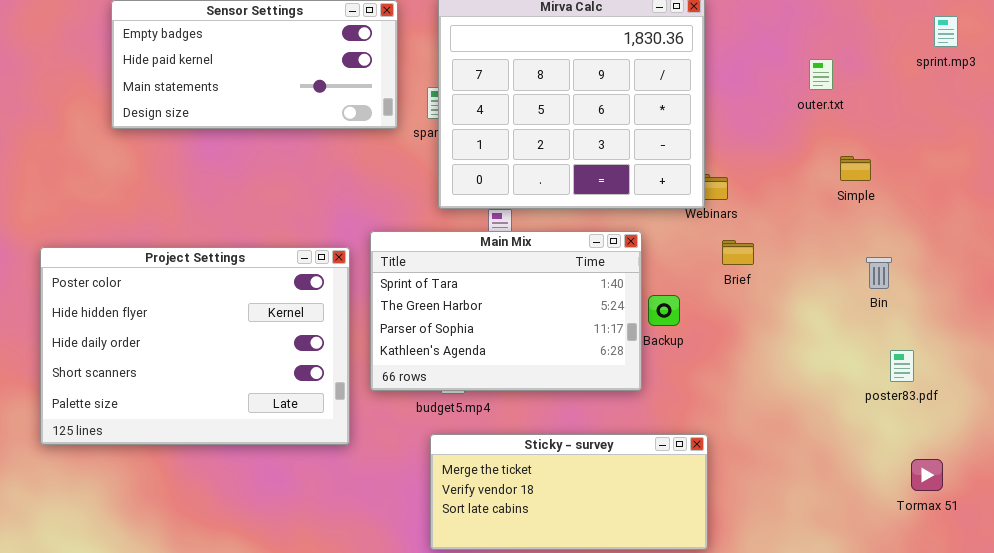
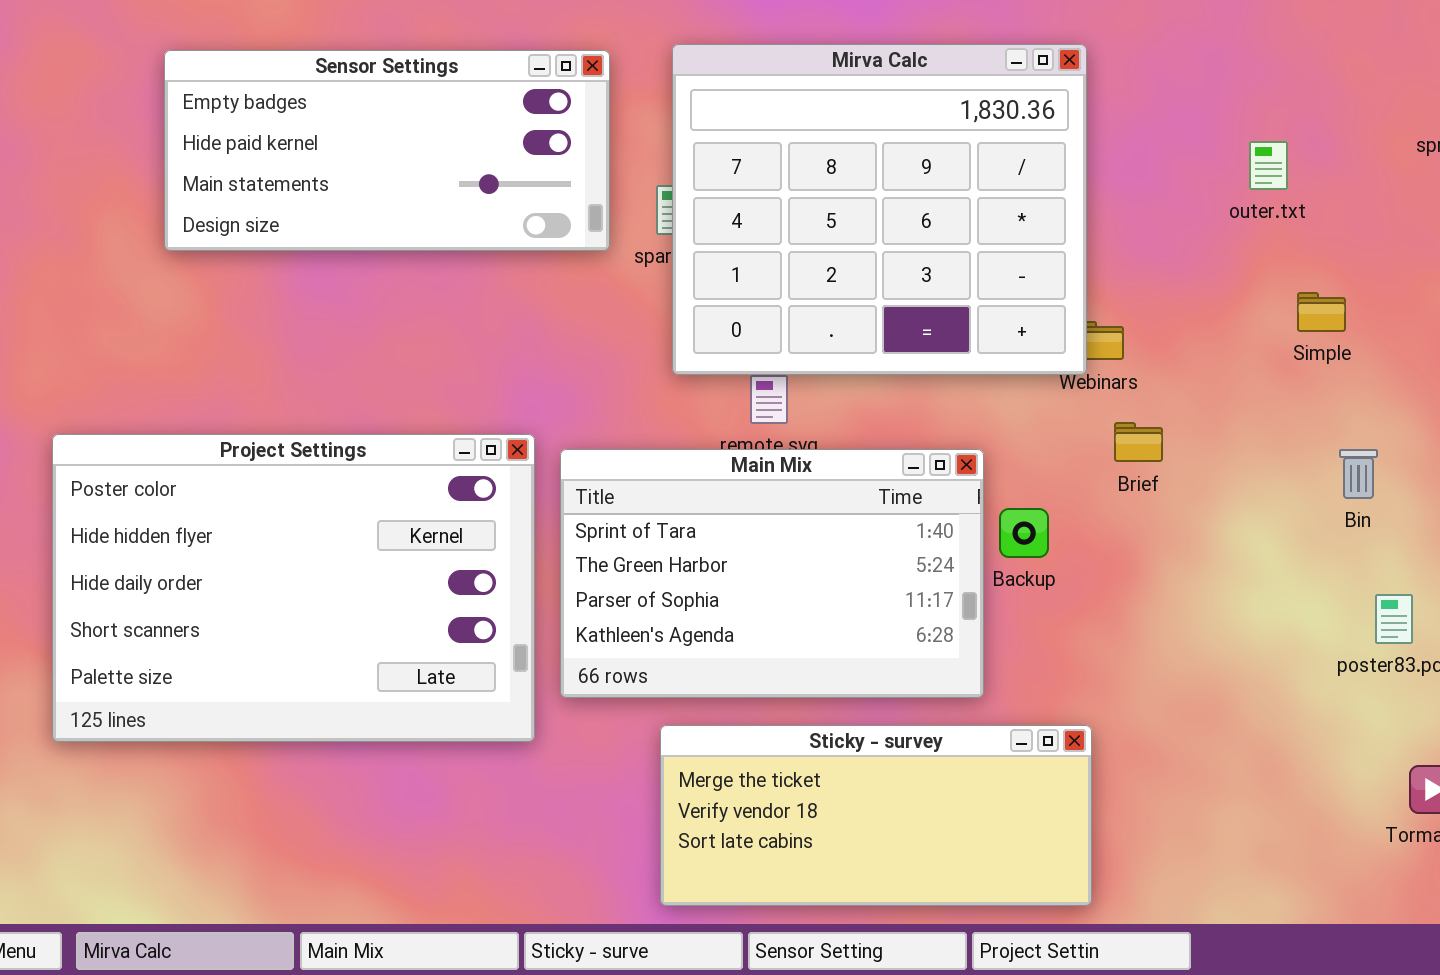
Main Mix: [370,231,642,391] -> [560,449,984,698], moved

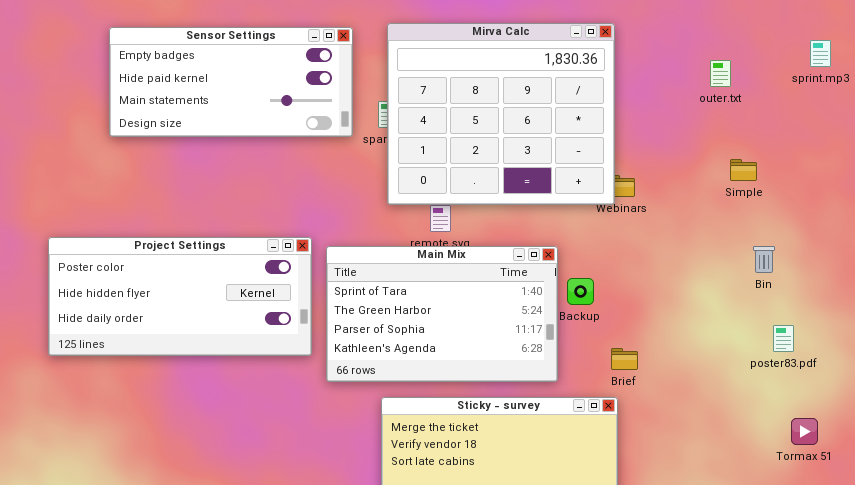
outer.txt: [1249,141,1288,190] -> [710,60,731,87], moved
Brief: [1114,422,1163,462] -> [611,348,638,370], moved
Project Settings: [52,434,535,742] -> [48,237,312,356], resized

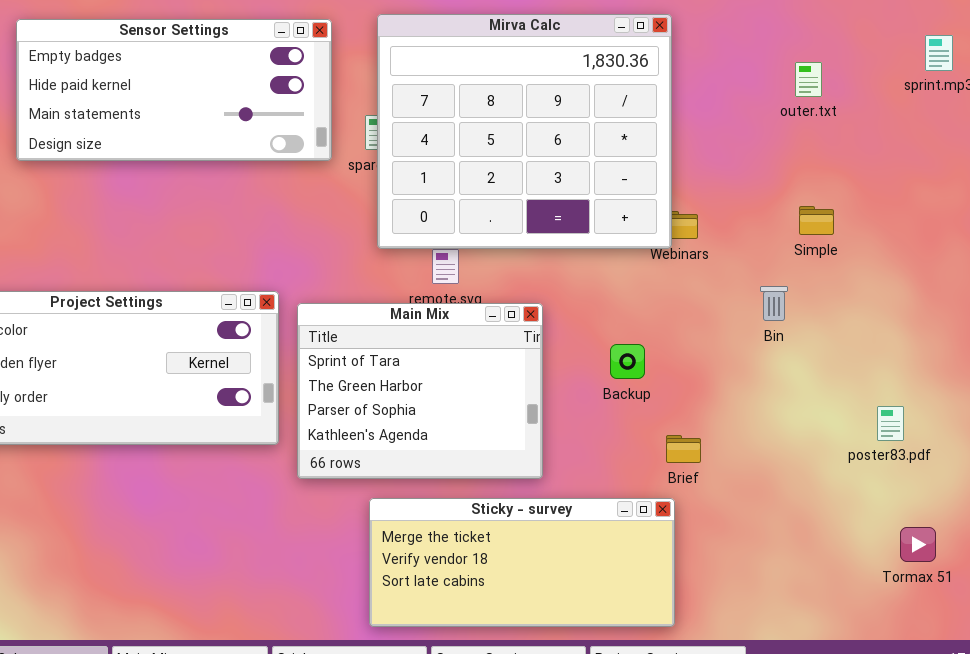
Simple: [730,159,757,181] -> [799,206,834,235], moved
Main Mix: [326,246,558,382] -> [297,303,543,479], resized
Bin: [753,246,775,273] -> [760,286,788,321], moved

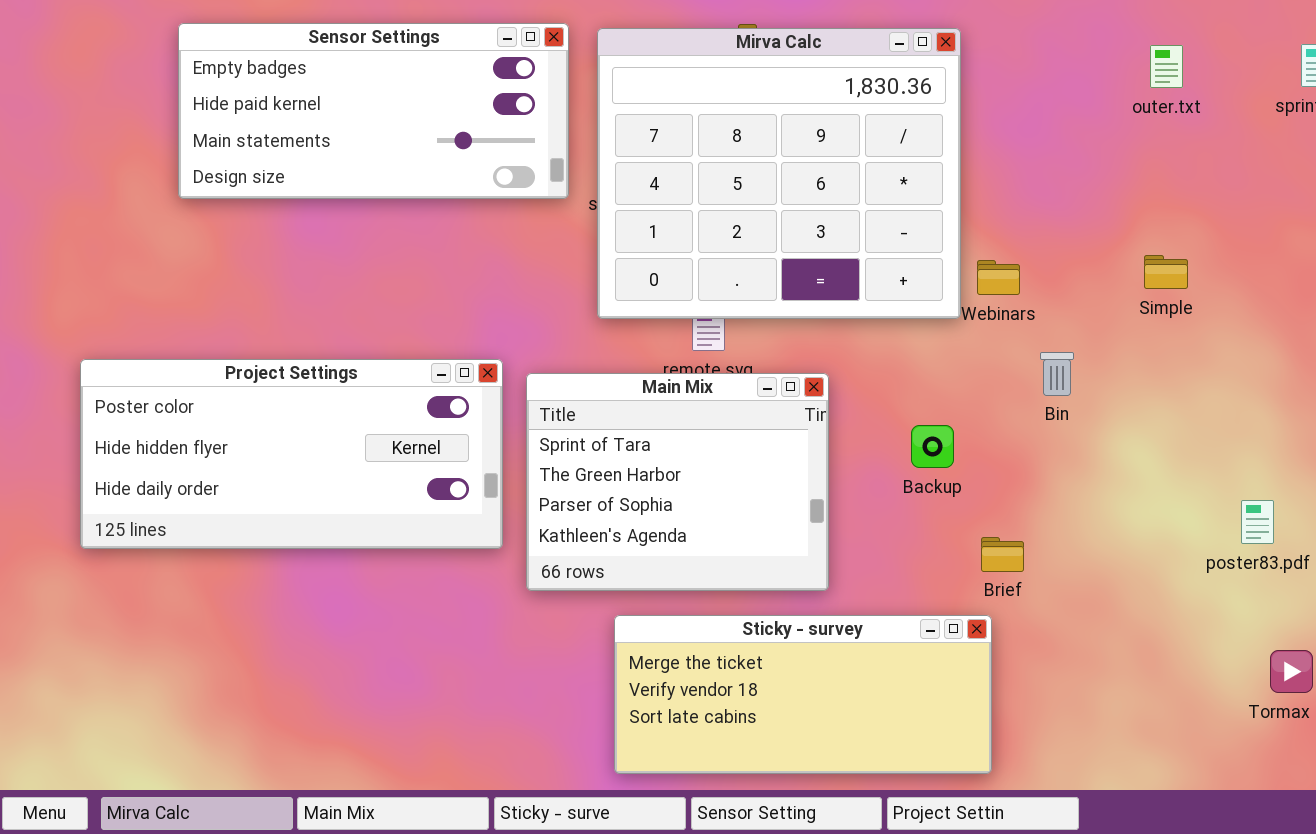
Mirva Calc: [377,14,672,249] -> [597,28,961,319], moved
outer.txt: [795,62,822,97] -> [1150,45,1183,88], moved
Bin: [760,286,788,321] -> [1040,352,1074,396], moved

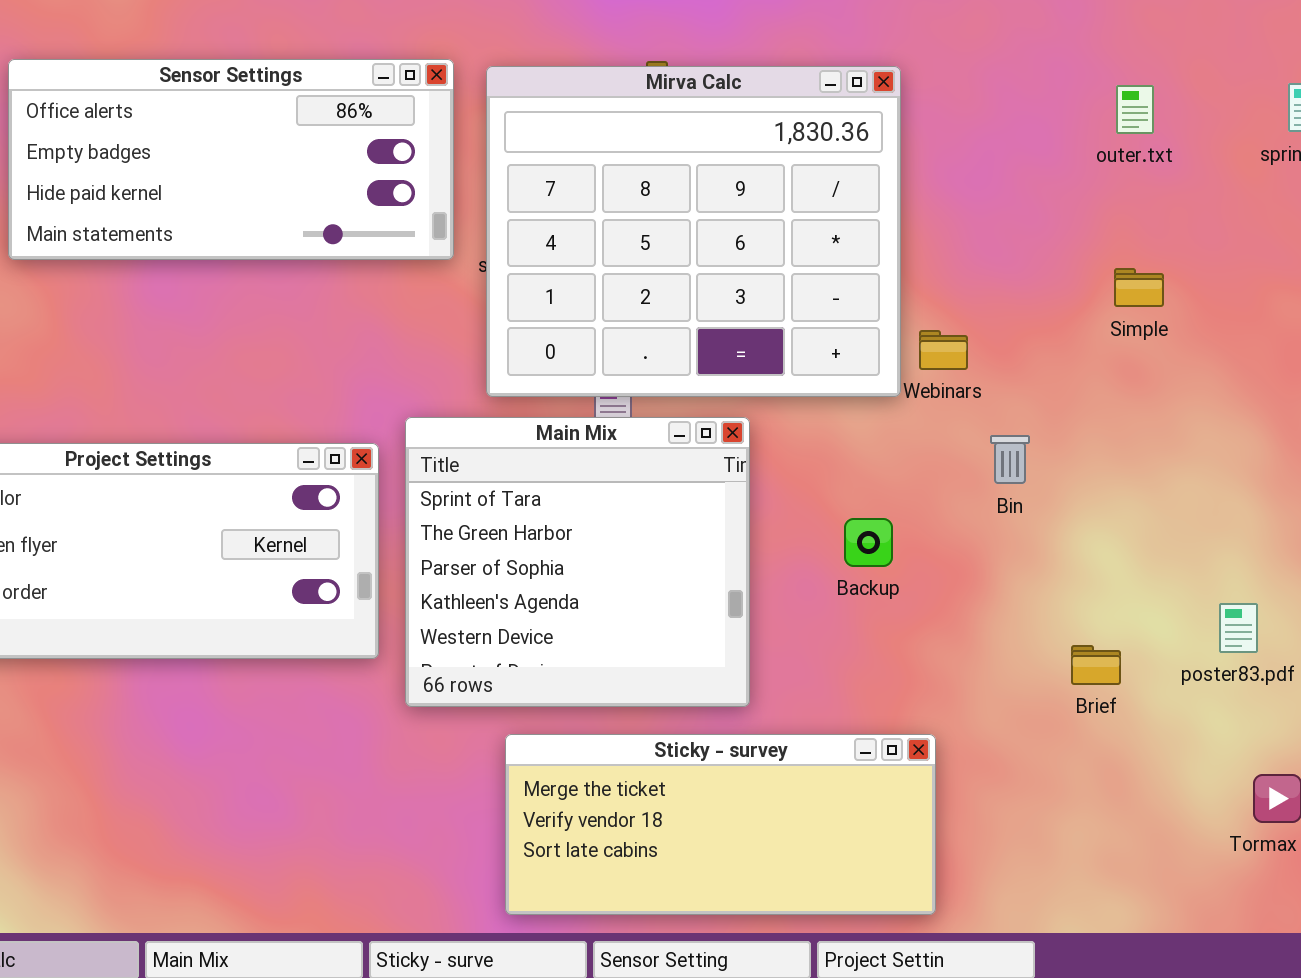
Sensor Settings: [178,23,569,199] -> [8,59,454,260], scrolled up 1 row
Simple: [1144,255,1188,289] -> [1114,268,1164,307], moved
Main Mix: [526,373,829,591] -> [405,417,750,707], resized
Brief: [981,537,1024,572] -> [1071,645,1121,685], moved

